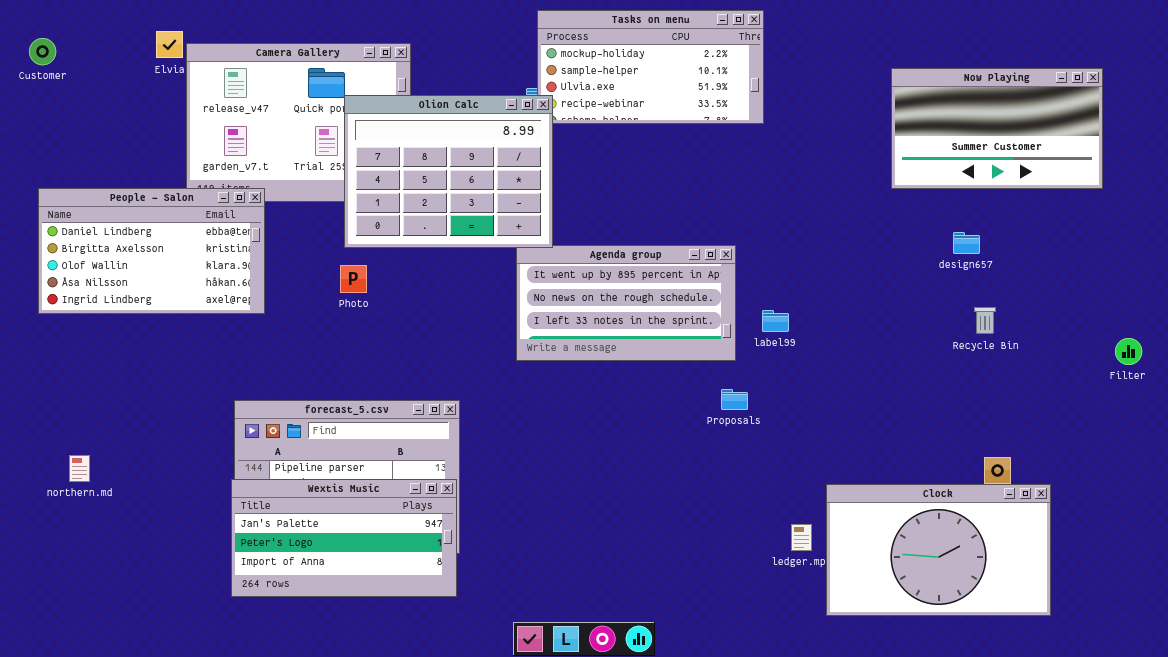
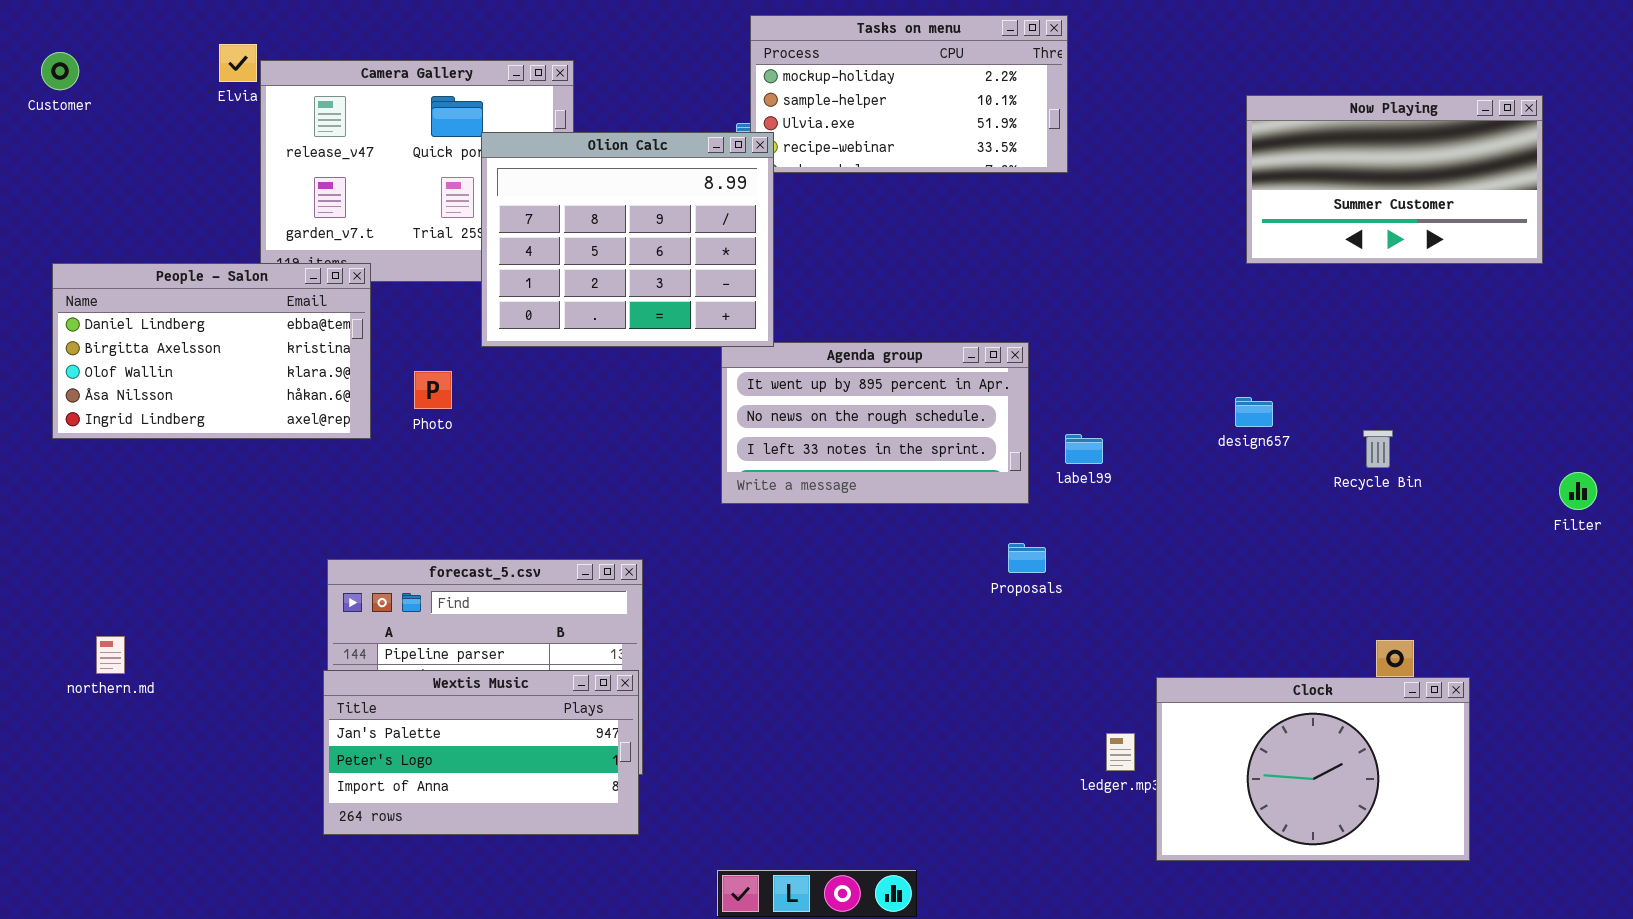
design657: [953,232,980,254] -> [1235,397,1273,427], moved
Photo: [340,265,367,293] -> [414,371,452,409], moved

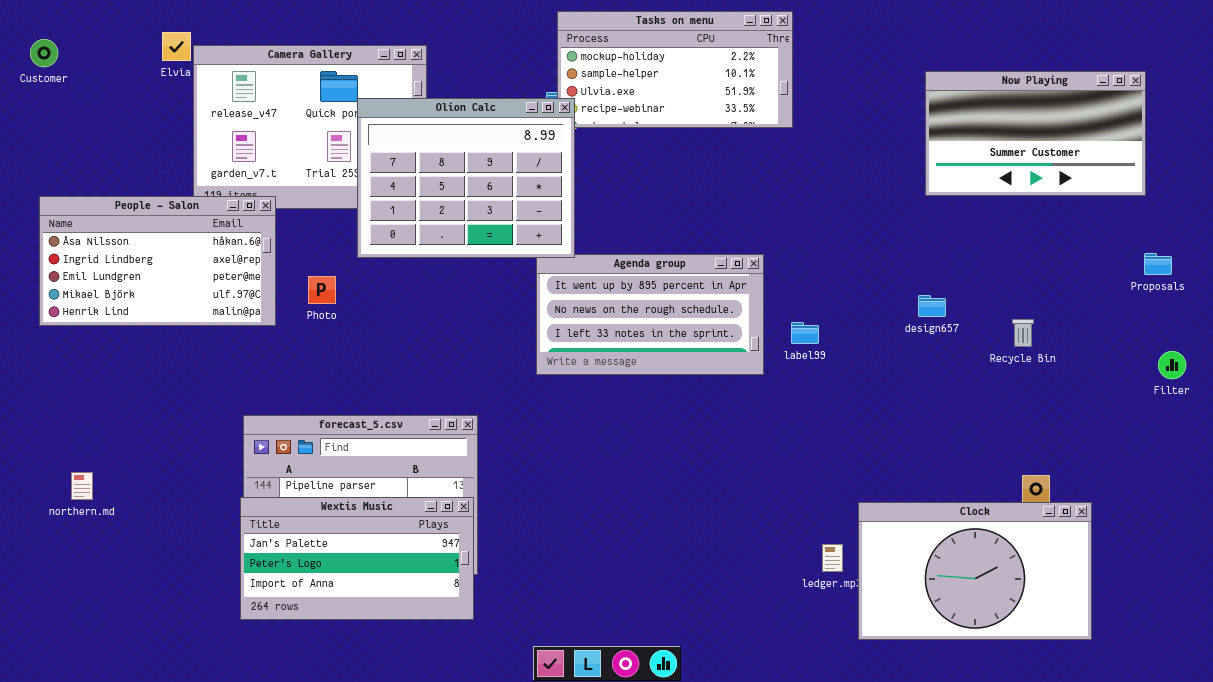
People - Salon: [52,263,371,439] -> [39,196,276,326], scrolled down 3 rows
Proposals: [1008,543,1046,573] -> [1144,253,1172,275], moved

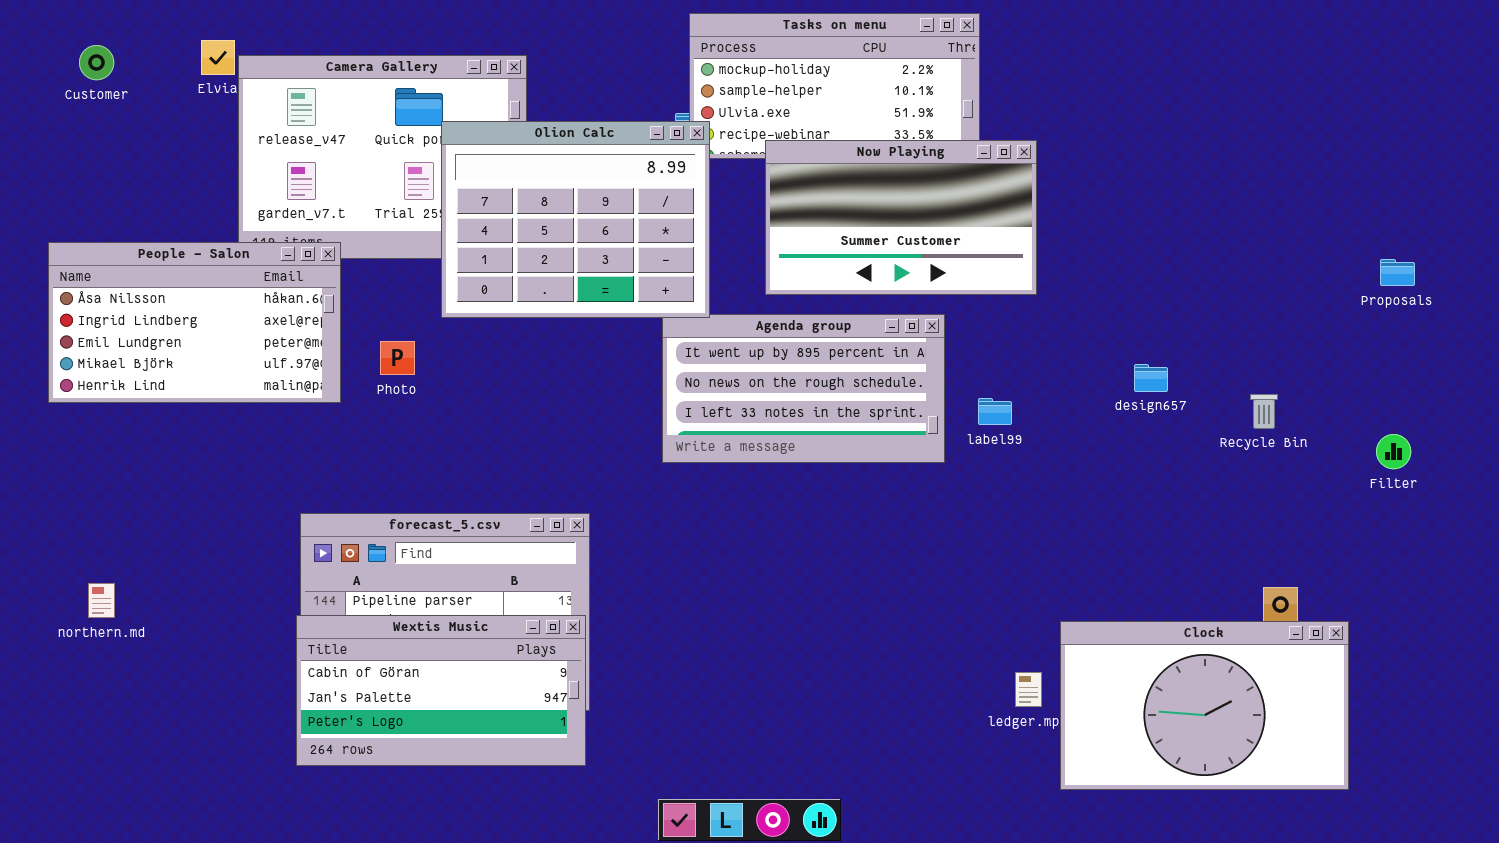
Customer: [30,39,58,67] -> [79,45,114,80], moved
Now Playing: [925,71,1146,196] -> [765,140,1037,295], moved
Proposals: [1144,253,1172,275] -> [1380,259,1415,286], moved
Filter: [1158,351,1186,379] -> [1376,434,1411,469], moved
Wextis Music: [240,497,474,620] -> [296,615,586,766], scrolled up 1 row

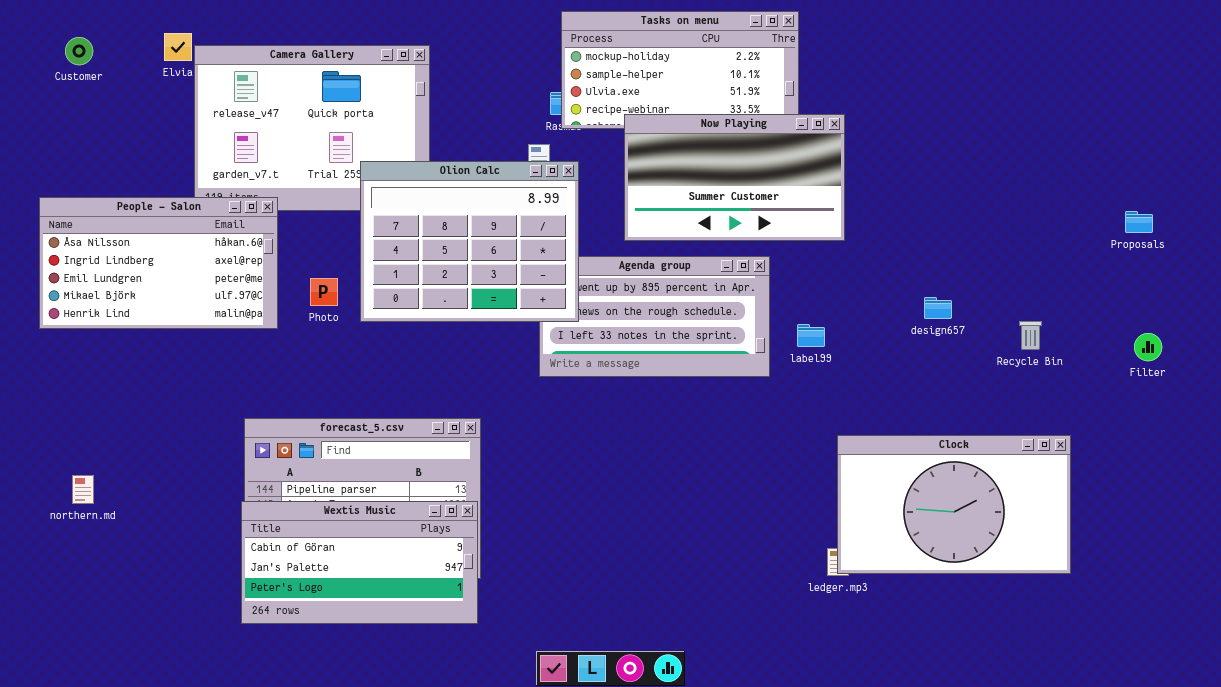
Olion Calc: [441,121,710,318] -> [360,161,579,322], moved
Filter: [1376,434,1411,469] -> [1134,333,1162,361], moved
Clock: [1060,621,1349,790] -> [837,435,1071,574], moved

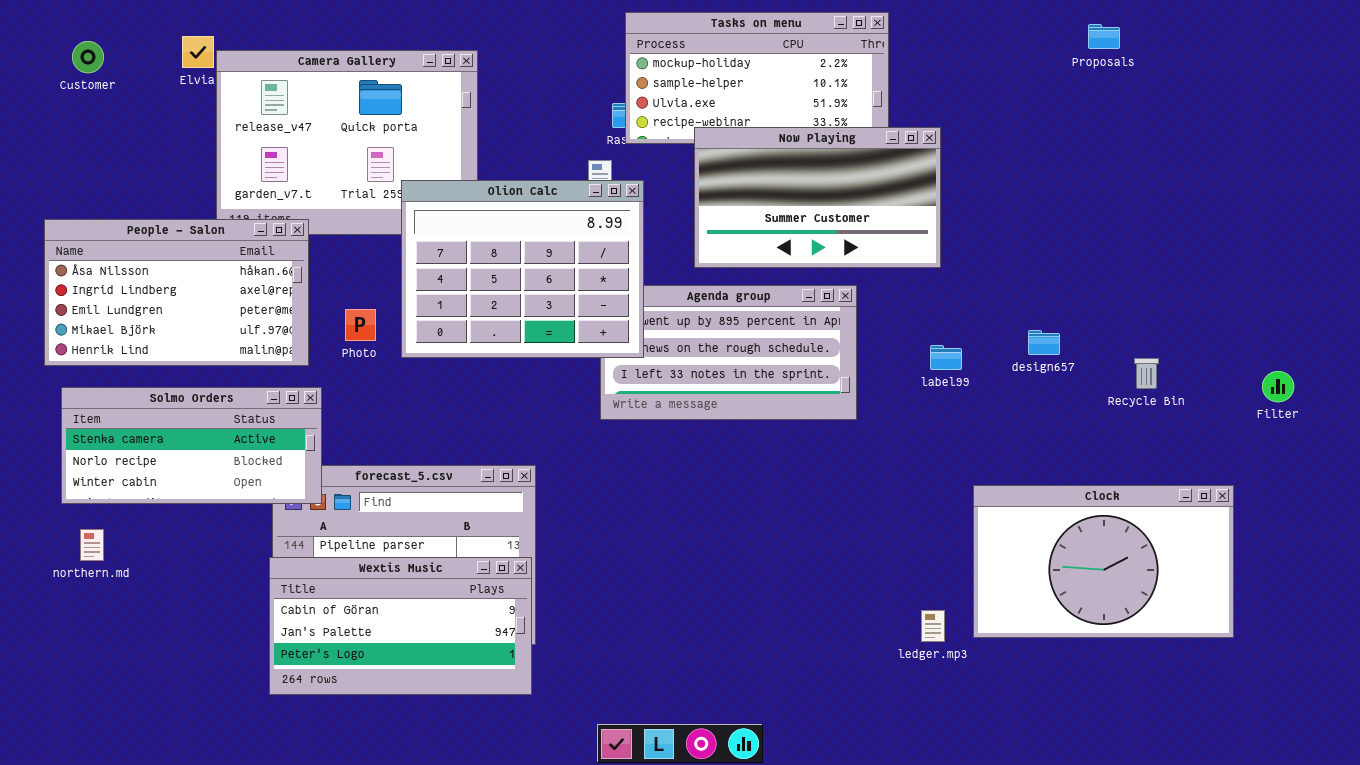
Proposals: [1125,211,1153,233] -> [1088,24,1120,49], moved
label99: [797,324,825,347] -> [930,345,962,370], moved
Solmo Orders: none -> [61,387,322,504], opened
Clock: [837,435,1071,574] -> [973,485,1234,638], moved

